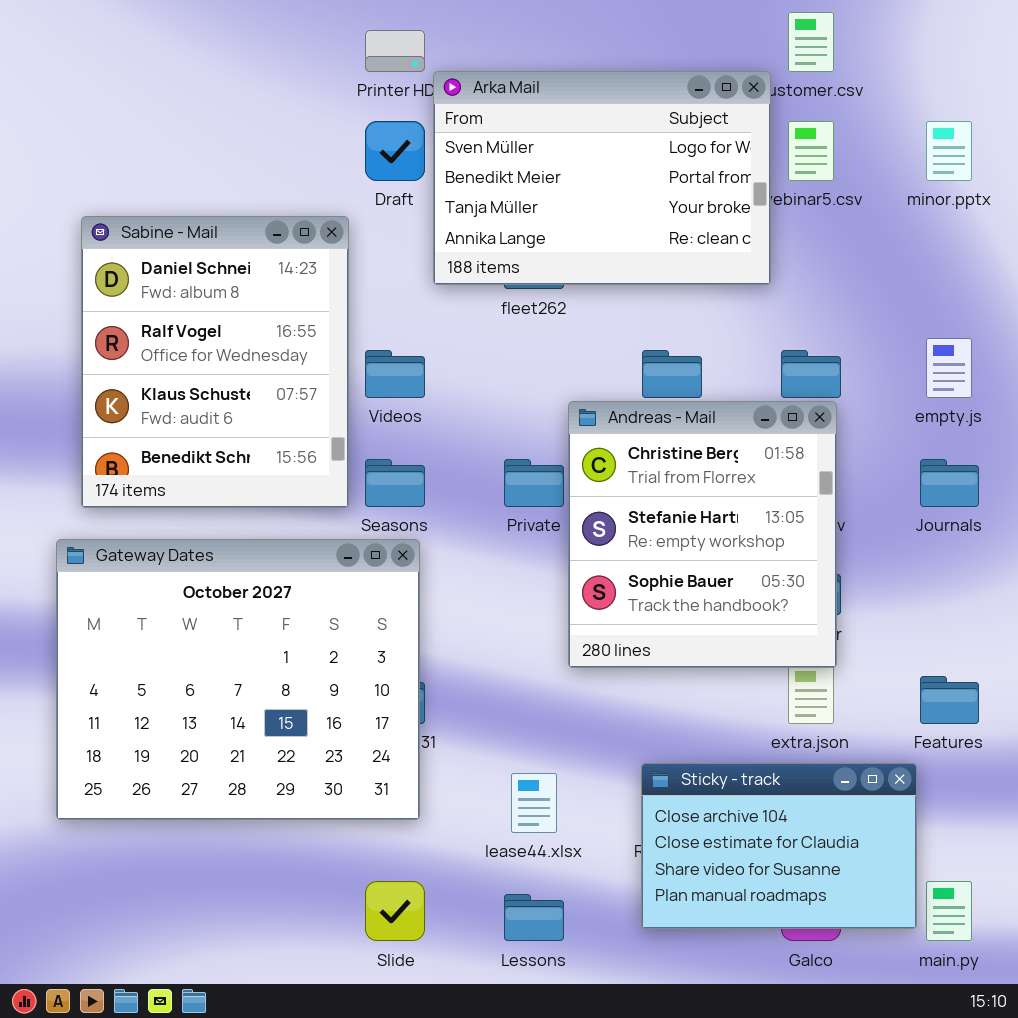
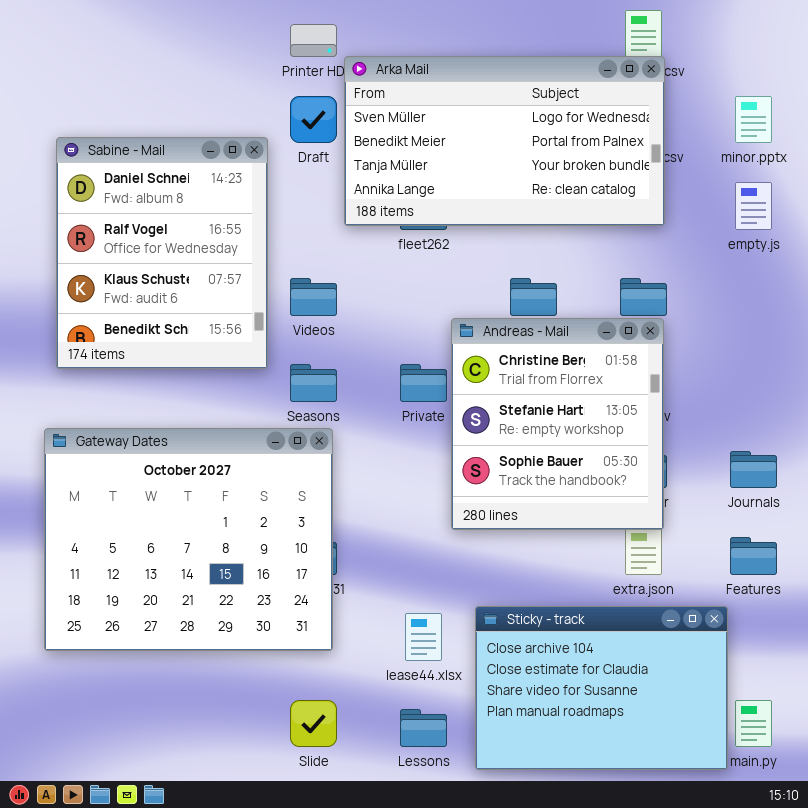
Arka Mail: [433,71,771,285] -> [344,56,665,226], resized
Sabine - Mail: [81,216,349,508] -> [56,137,268,369], moved
empty.js: [926,338,972,398] -> [735,182,772,230], moved
Journals: [920,459,979,507] -> [730,451,777,488], moved
Sticky - track: [641,763,917,929] -> [475,606,728,770], resized

